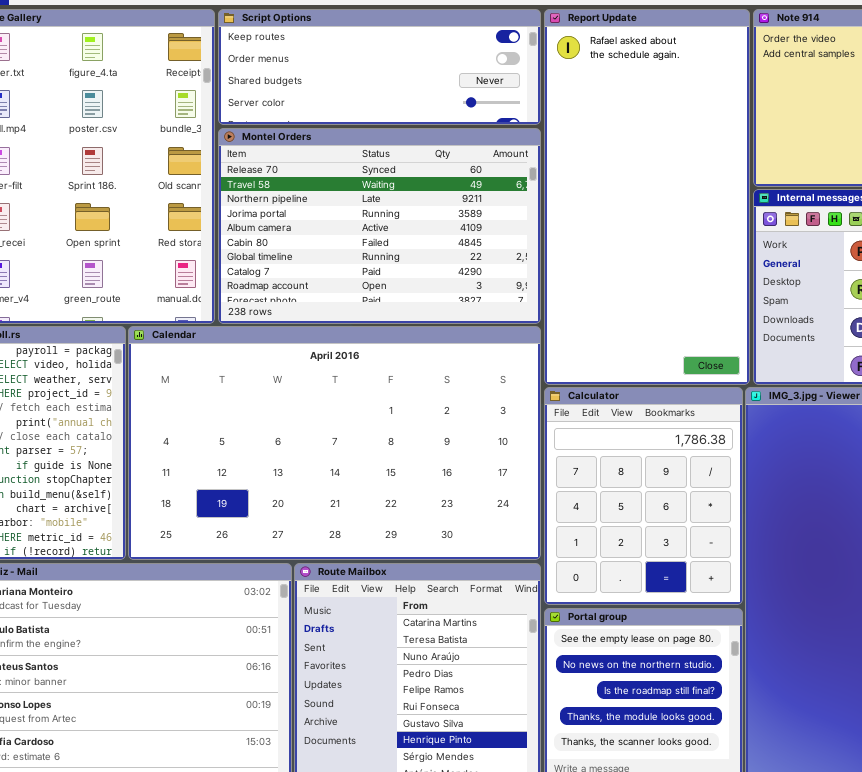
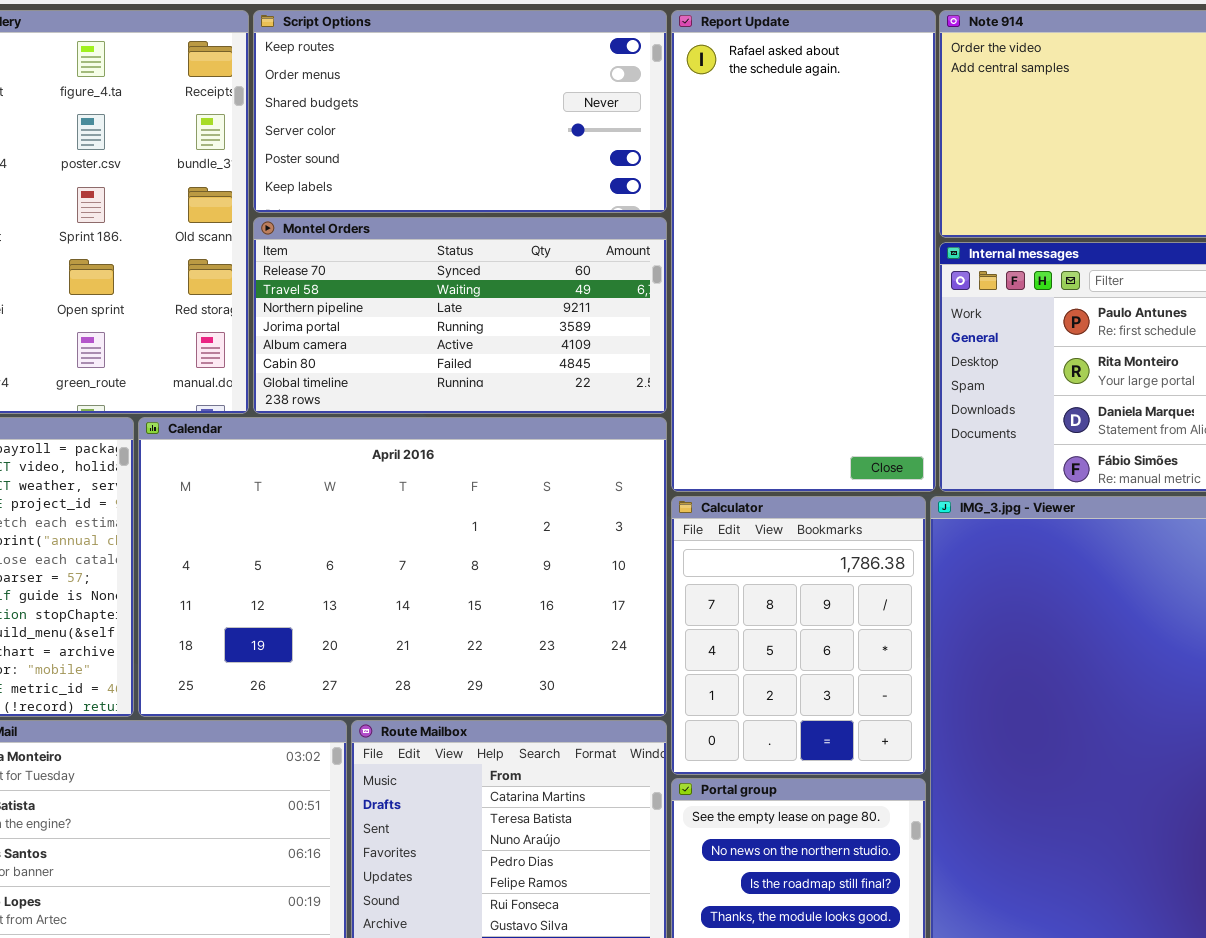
Script Options: [218,9,541,125] -> [253,10,667,213], resized
Montel Orders: [218,128,541,324] -> [253,217,667,414], resized

